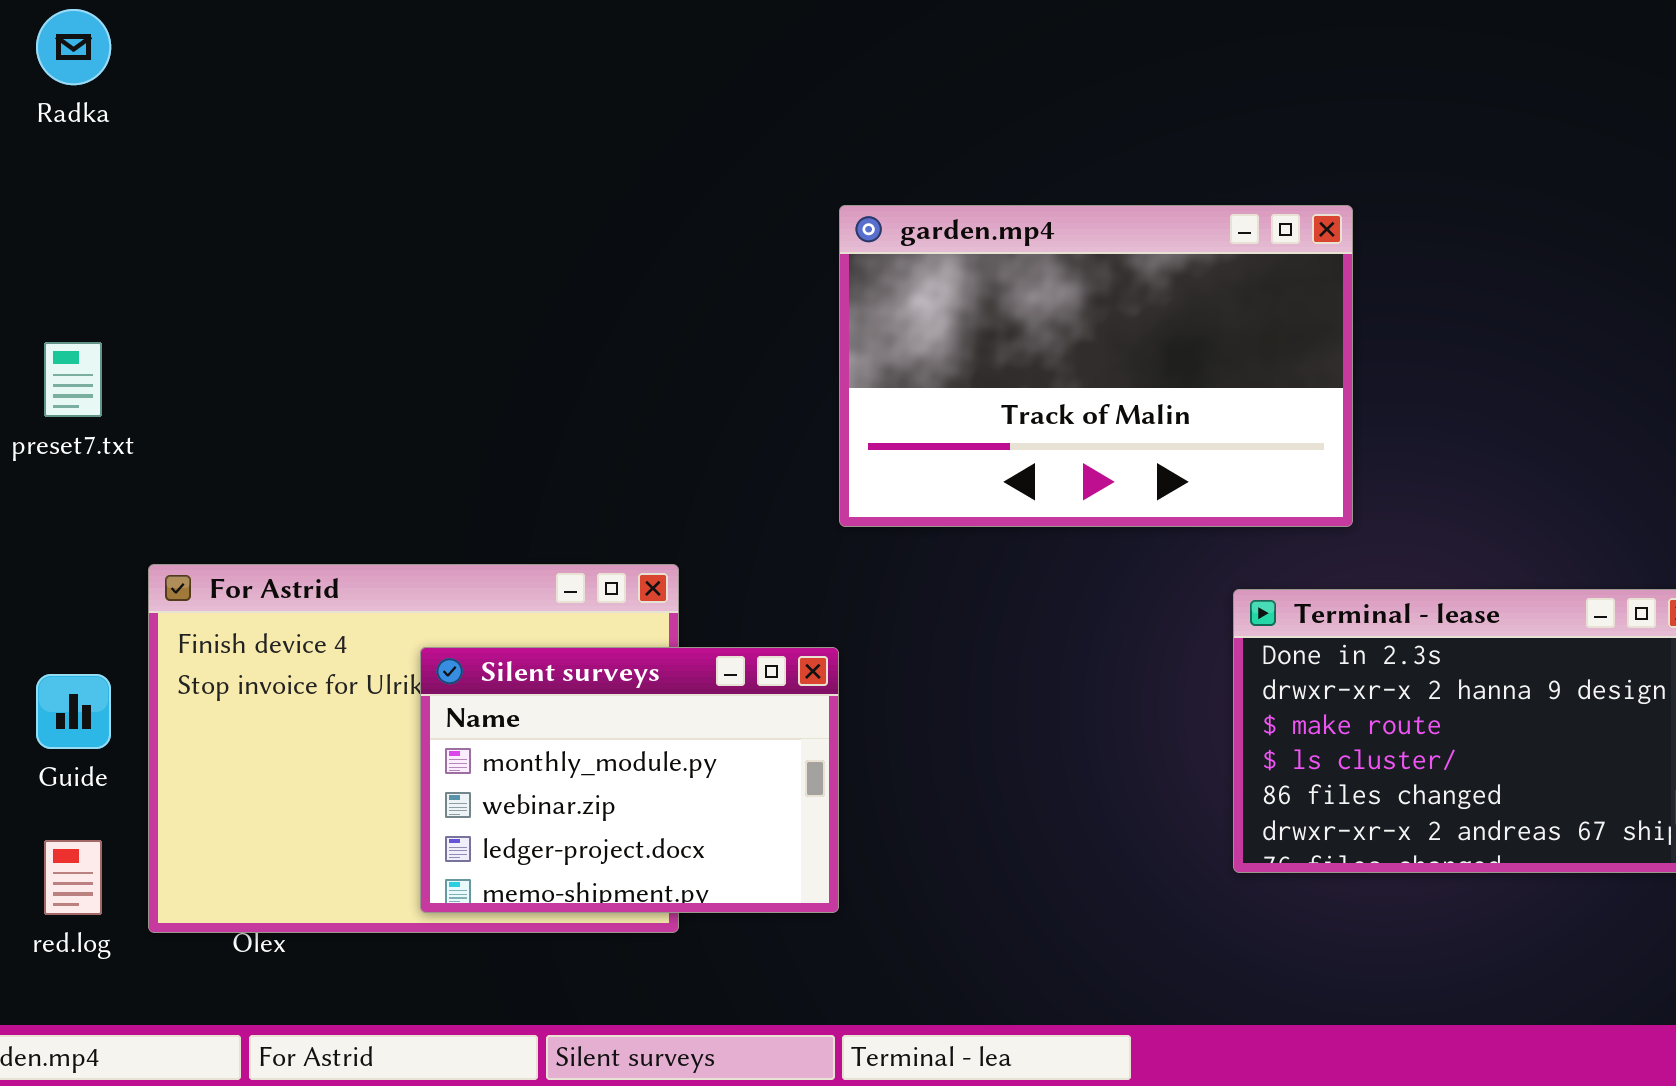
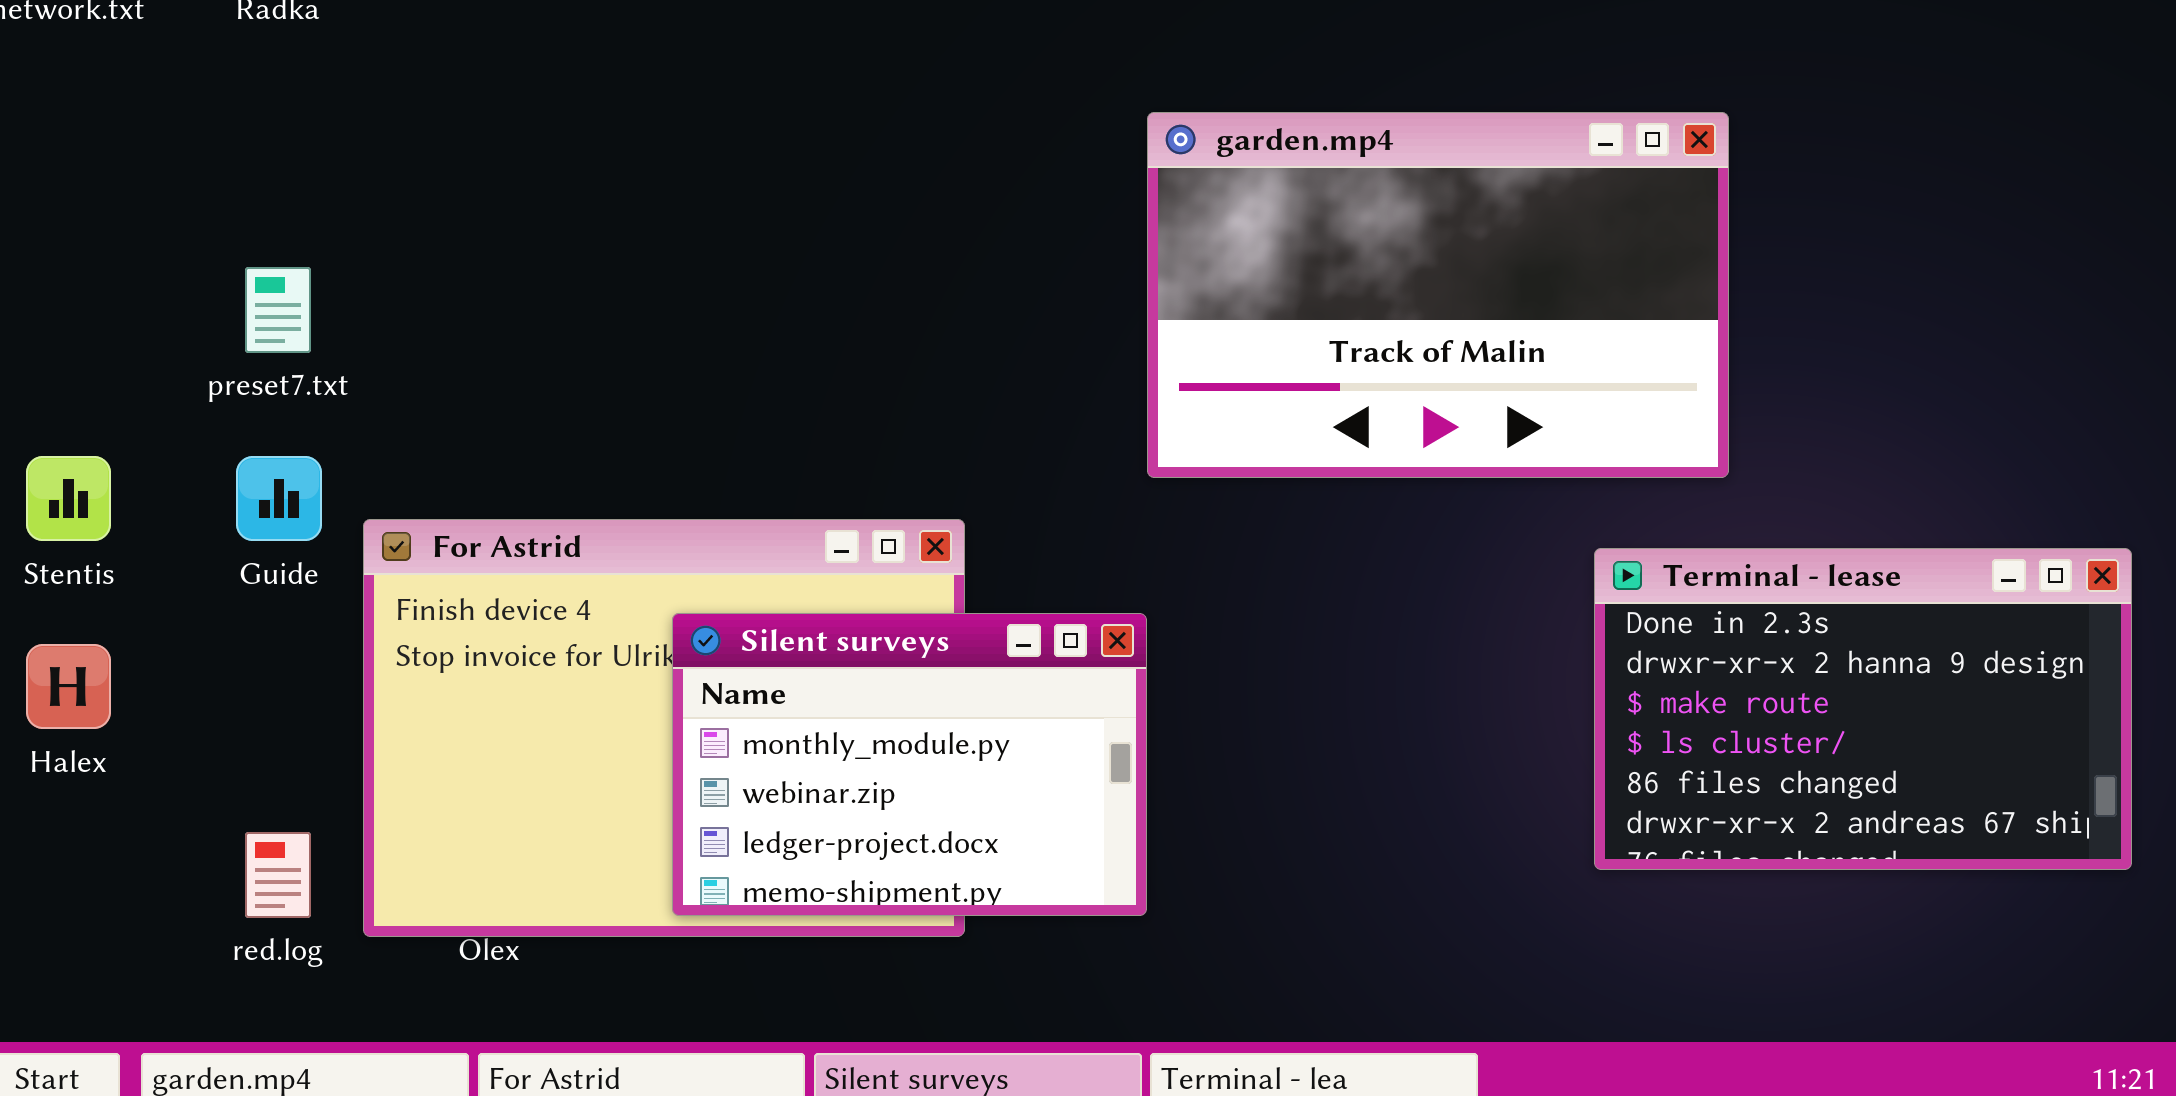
Guide: [36,674,111,749] -> [236,456,322,541], moved

